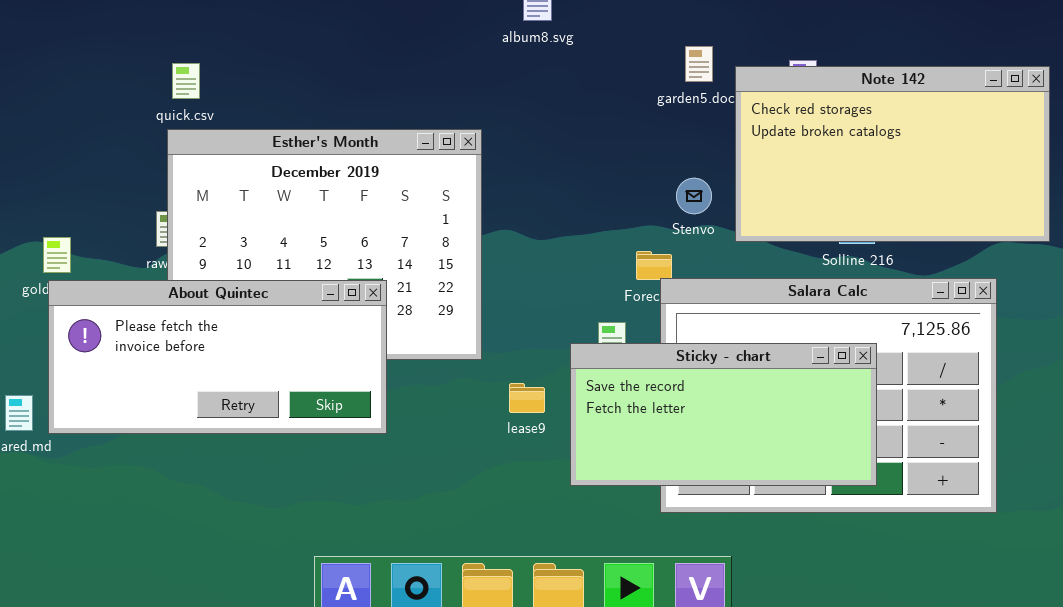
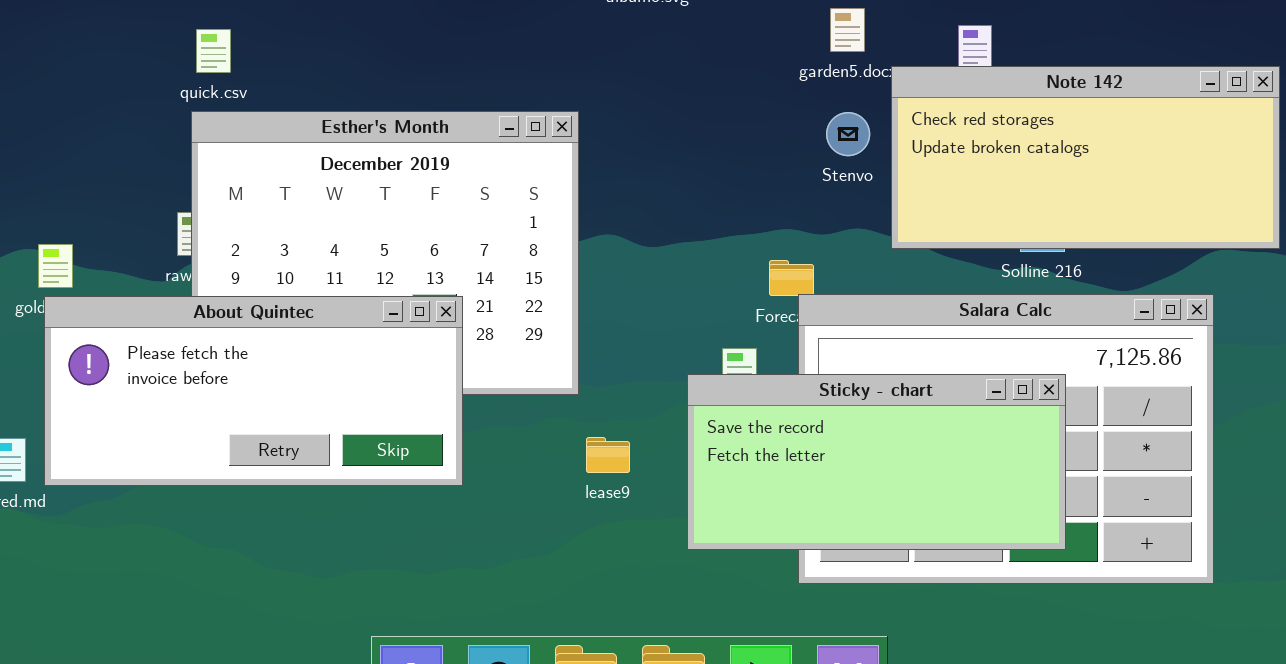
Note 142: [735,66,1050,242] -> [891,66,1280,249], resized
Stenvo: [676,178,712,214] -> [826,112,870,156], moved
lease9: [509,383,545,413] -> [586,437,630,473], moved

